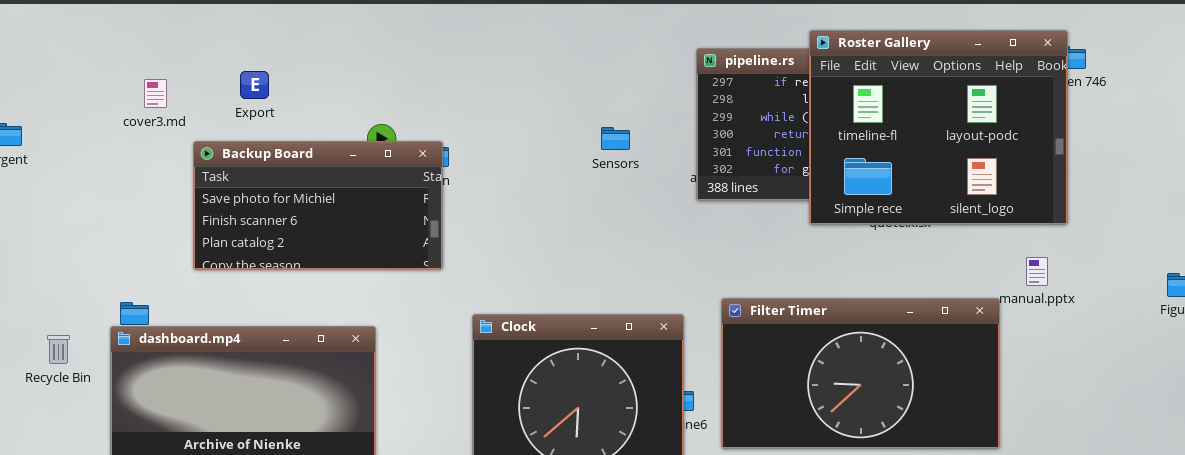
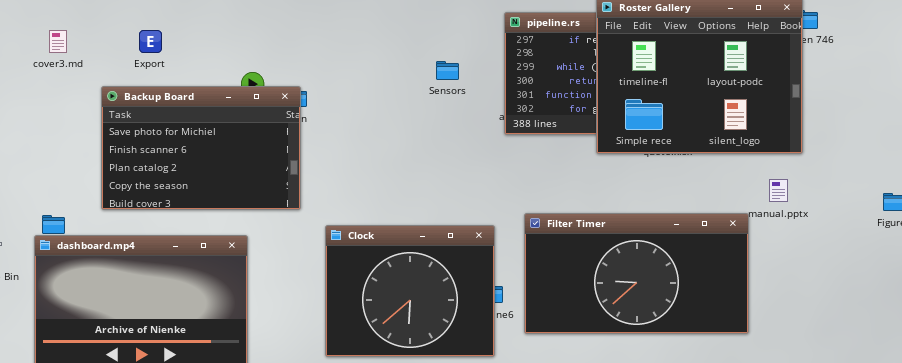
cover3.md: [144,79,167,108] -> [49,30,67,53], moved
Sensors: [601,127,630,150] -> [436,61,459,80], moved
Backup Board: [193,141,443,270] -> [101,86,301,210], resized

